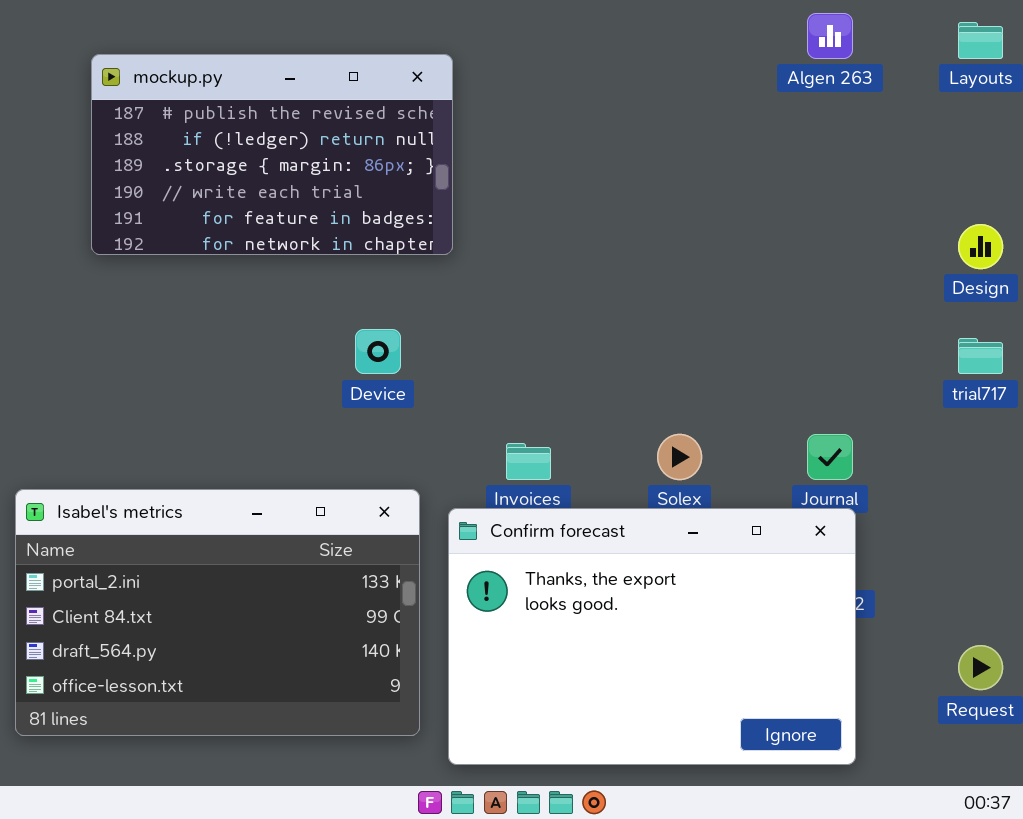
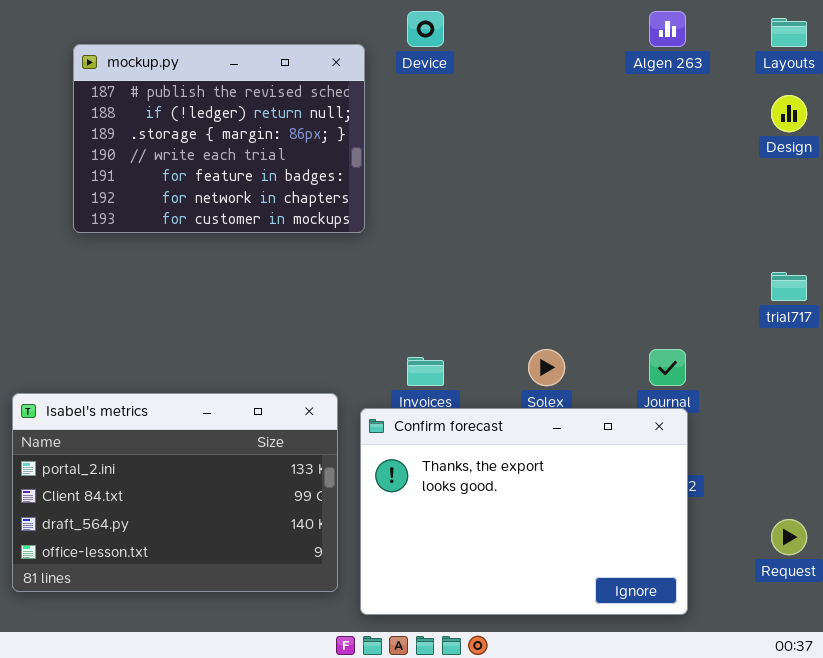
mockup.py: [91,54,453,255] -> [73,44,365,233], resized
Design: [958,224,1003,269] -> [771,95,807,132], moved
Device: [355,329,401,374] -> [407,11,444,47], moved

